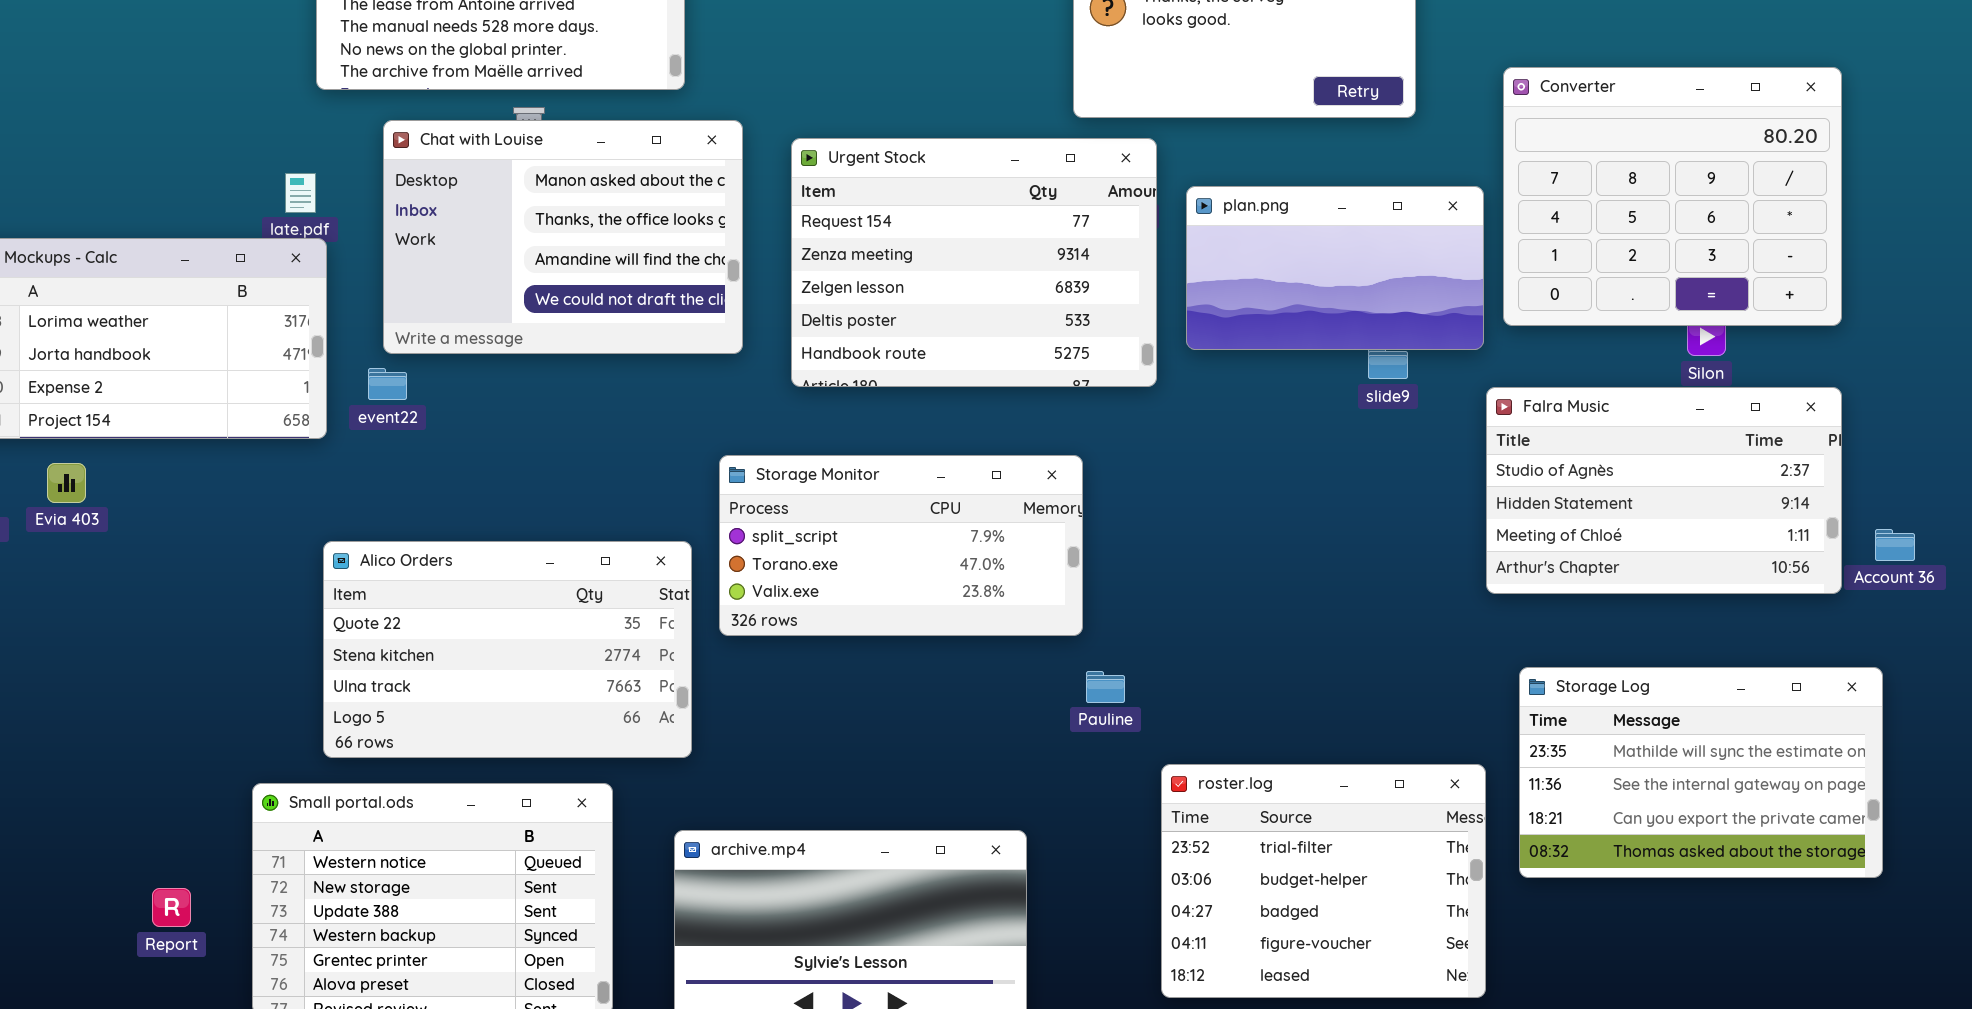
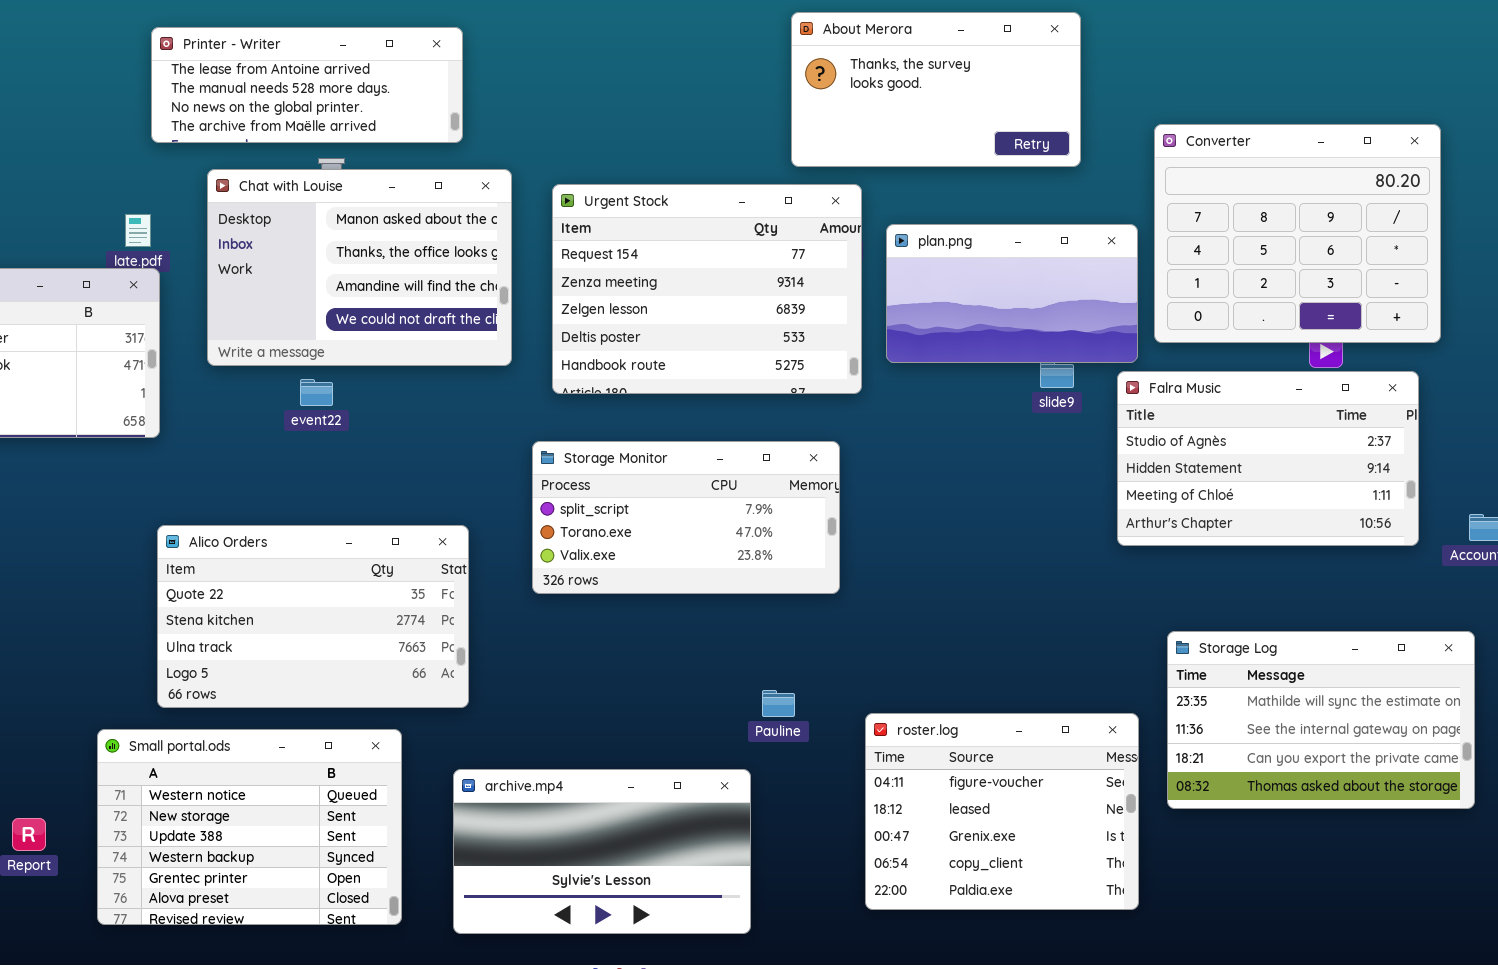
event22: [368,368,407,400] -> [300,379,333,406], moved
Falra Music: [1486,387,1842,594] -> [1117,371,1419,546], moved
Storage Monitor: [719,455,1083,636] -> [532,441,840,594], moved
Pauline: [1086,671,1125,703] -> [762,690,795,717], moved
roster.log: [1161,764,1486,998] -> [865,713,1139,910], scrolled down 3 rows

